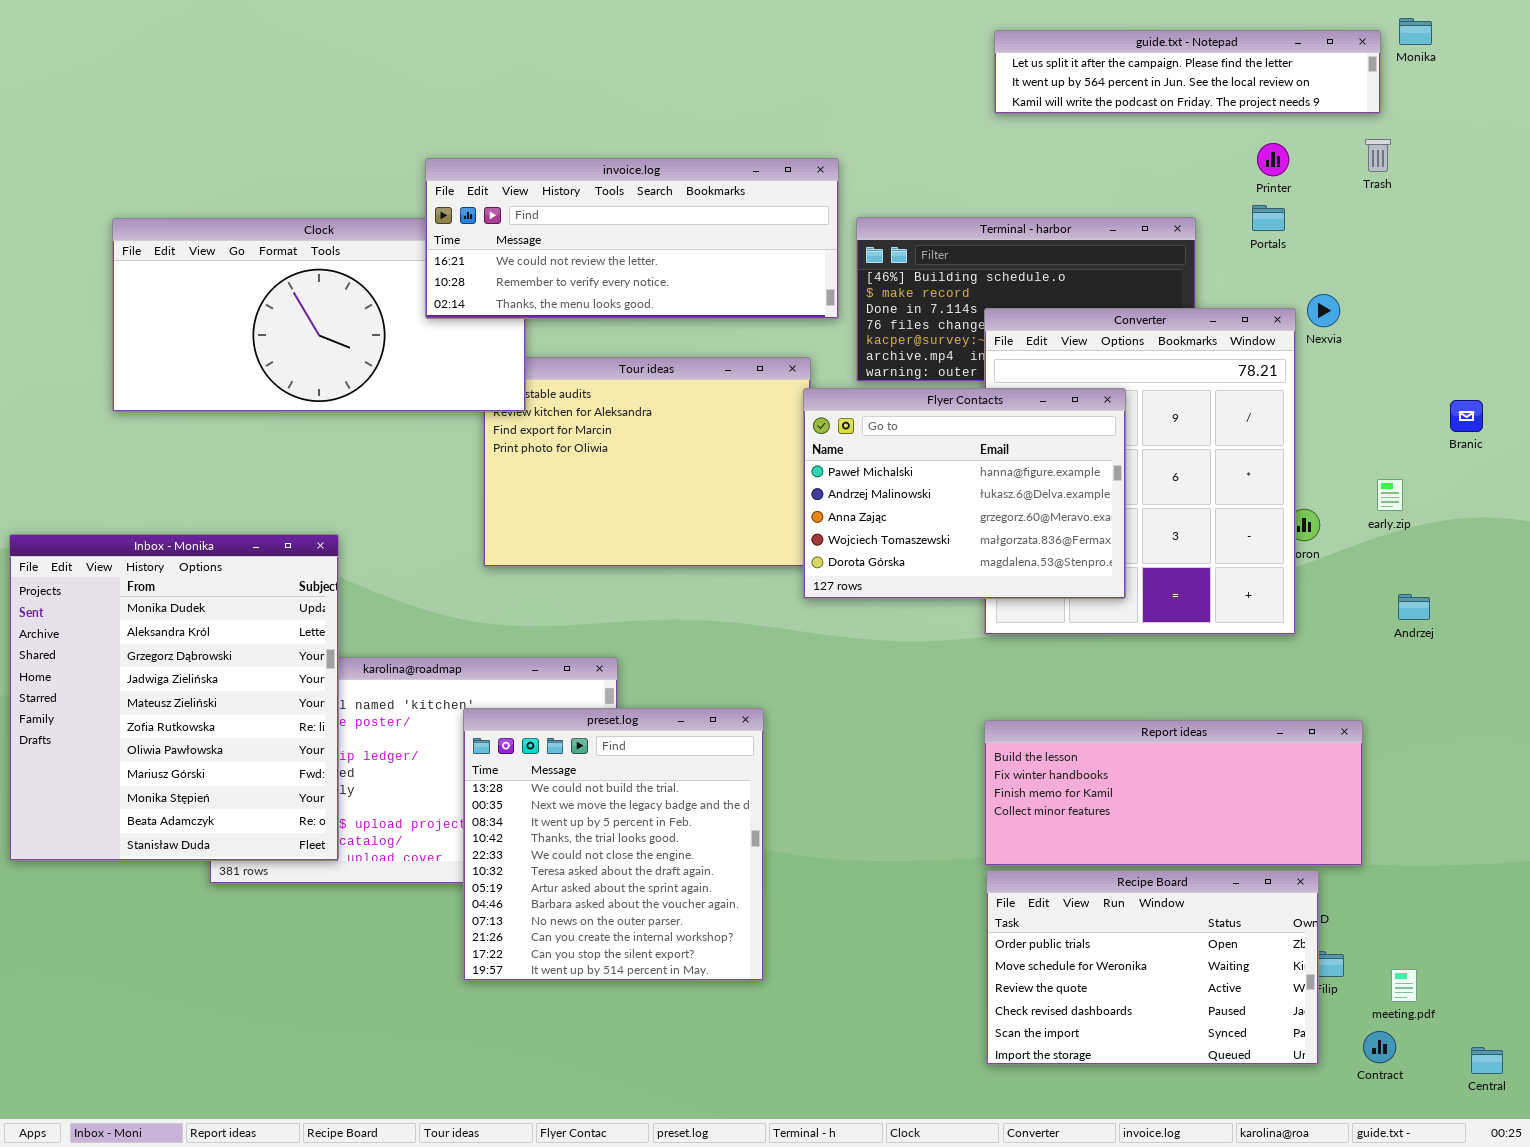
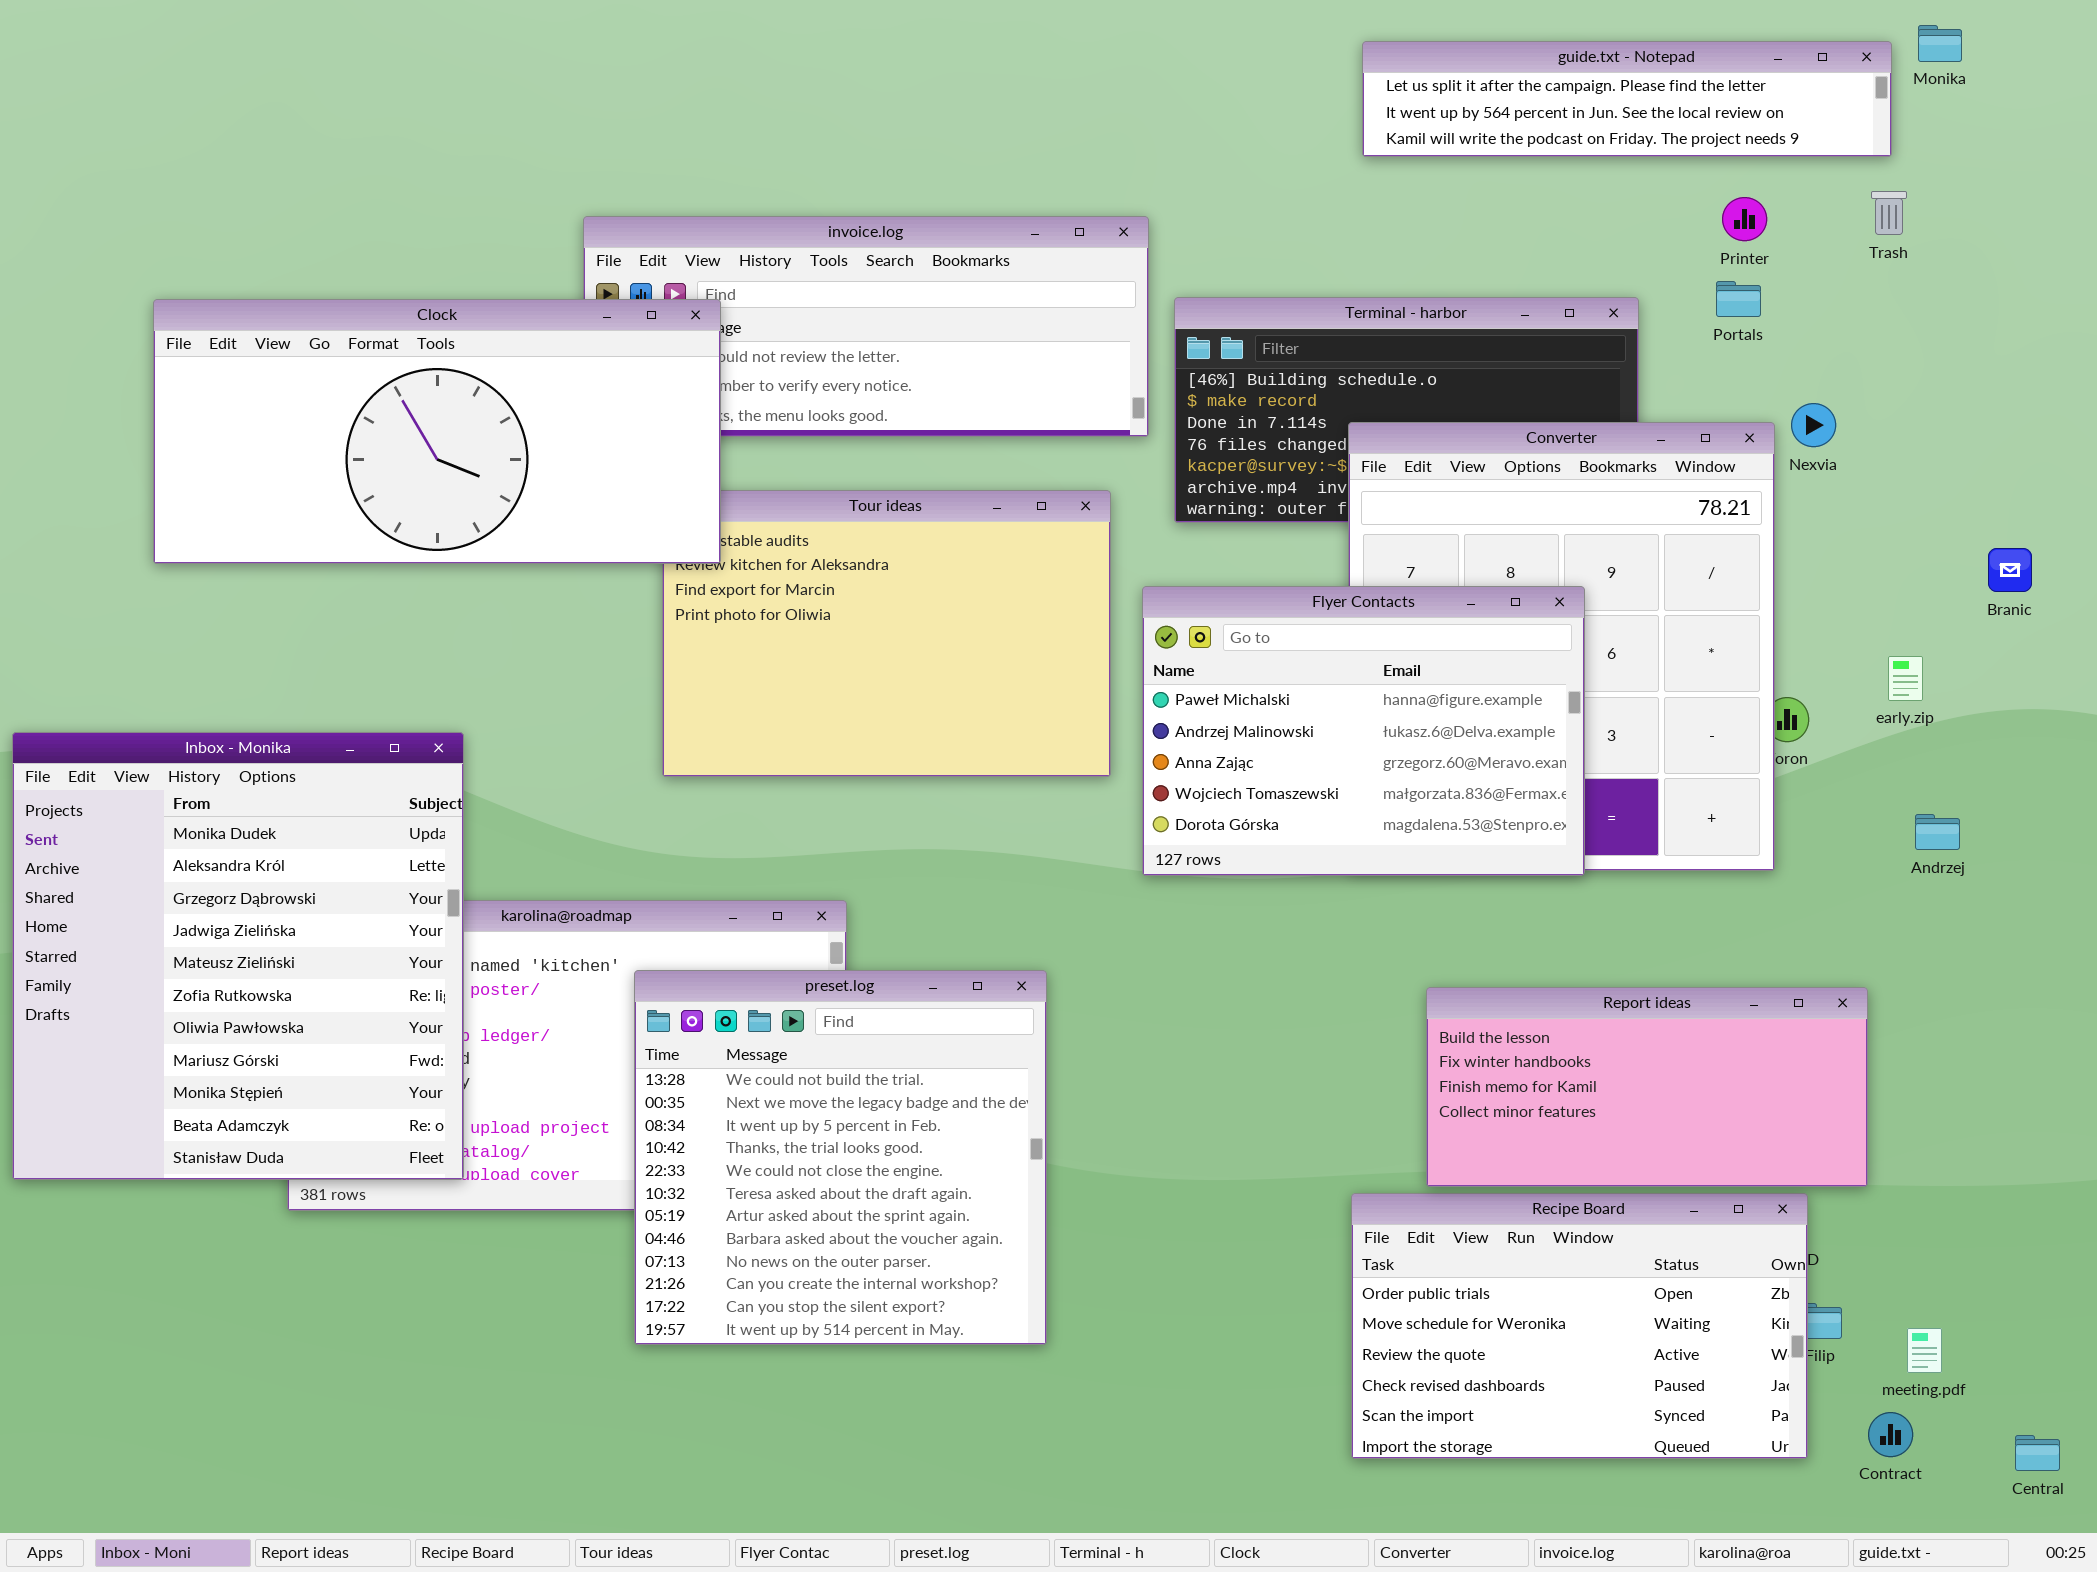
Clock: [112,218,526,412] -> [153,299,721,564], raised
Flyer Contacts: [803,388,1126,599] -> [1142,586,1585,876], moved
Report ideas: [984,720,1363,866] -> [1426,987,1868,1187], resized

